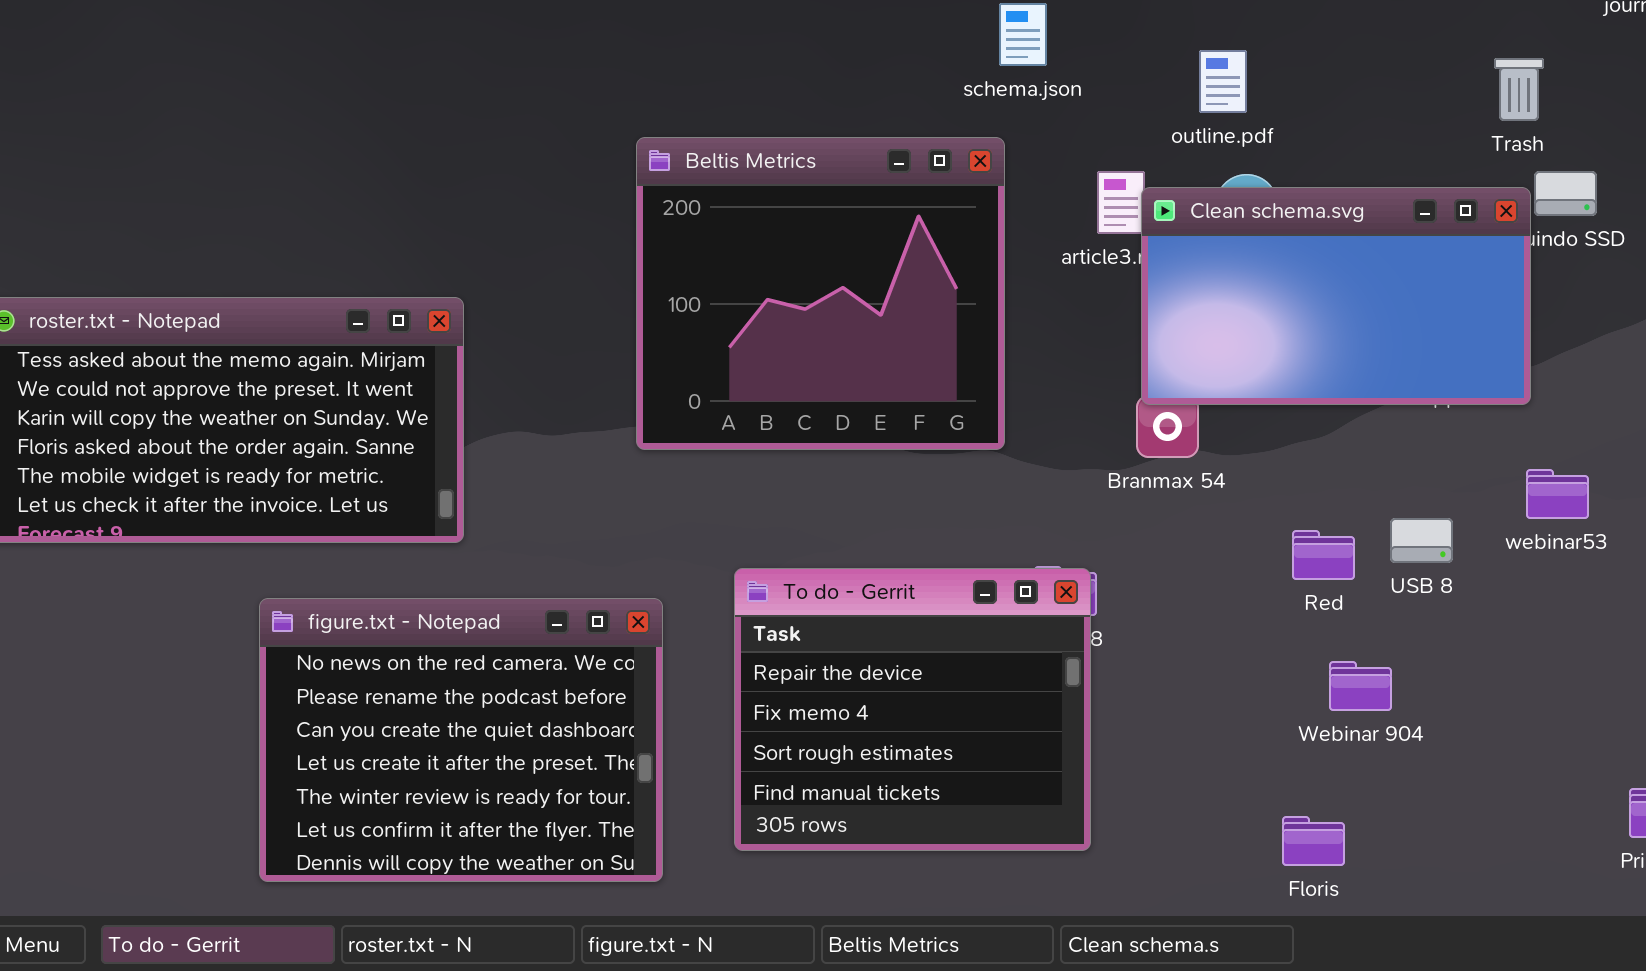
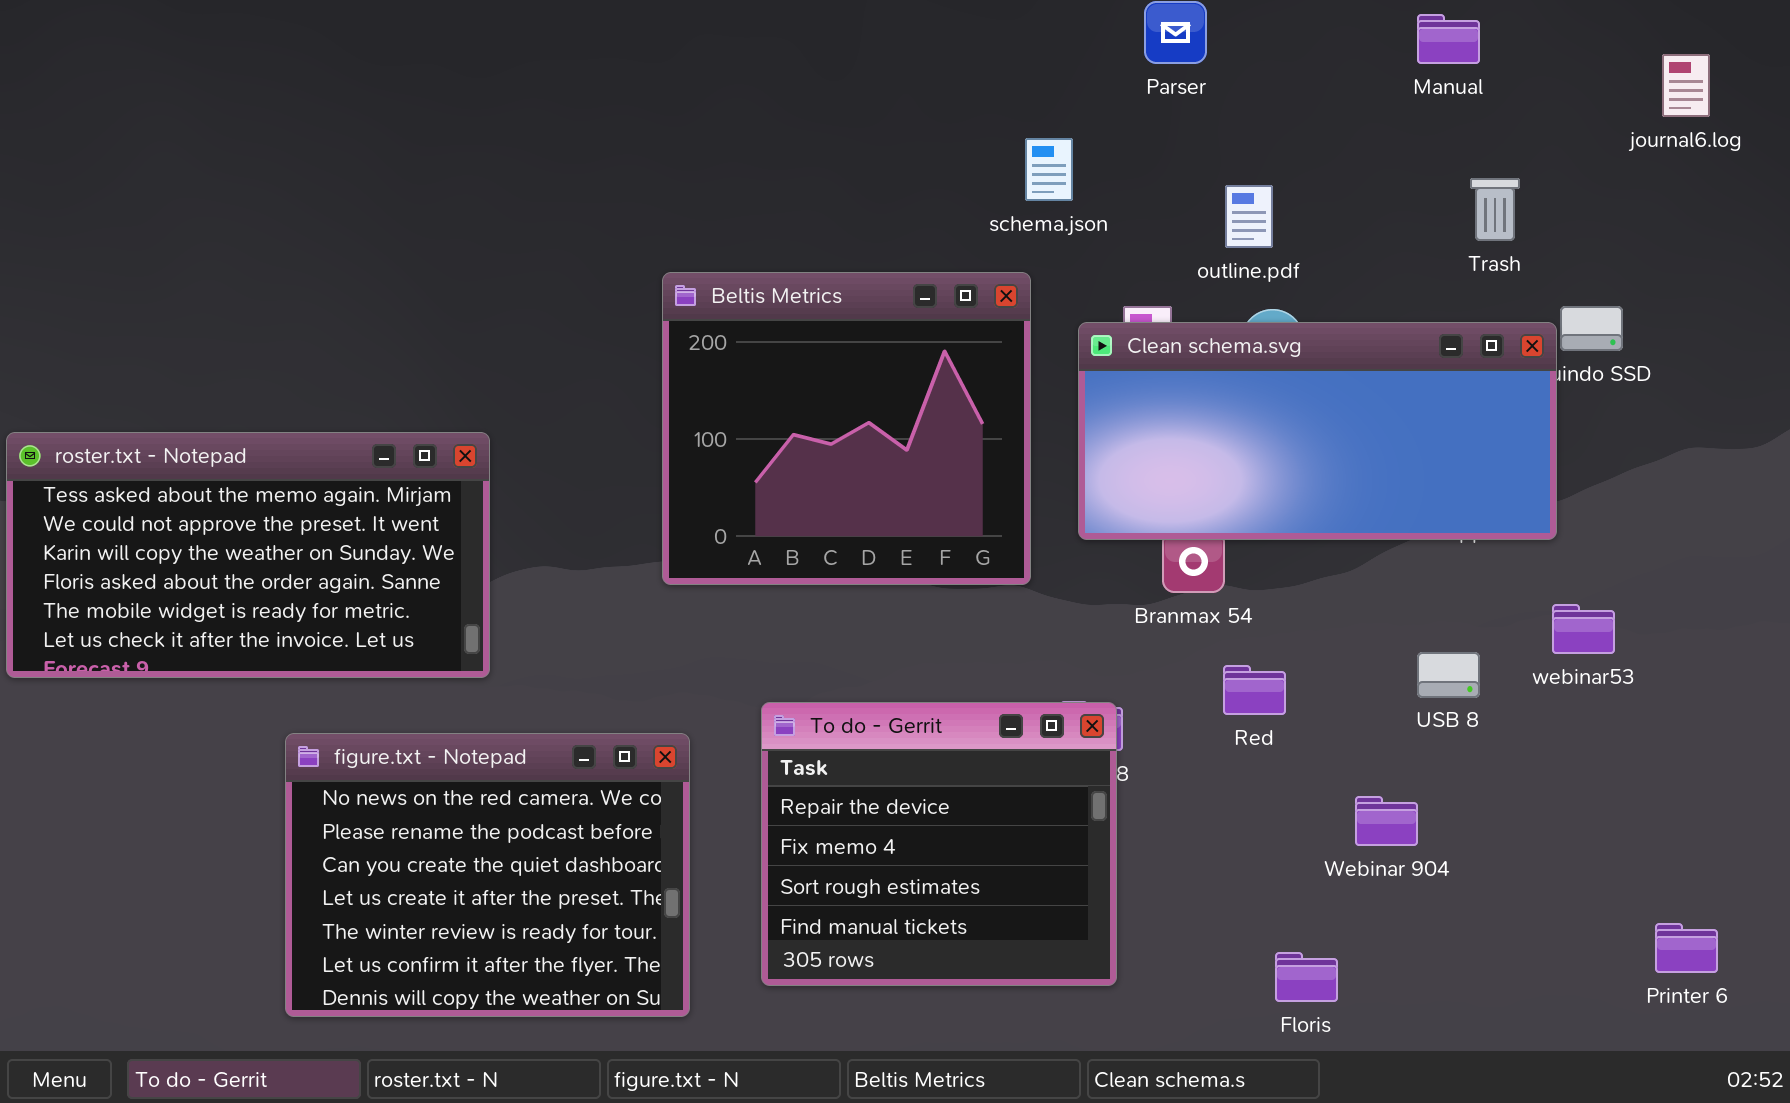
Trash: [1494,58,1544,121] -> [1470,178,1520,241], moved
Clean schema.svg: [1141,187,1531,405] -> [1078,322,1557,540], resized
Red: [1292,530,1355,580] -> [1223,665,1286,715], moved
Floris: [1282,816,1345,866] -> [1275,952,1338,1002], moved

